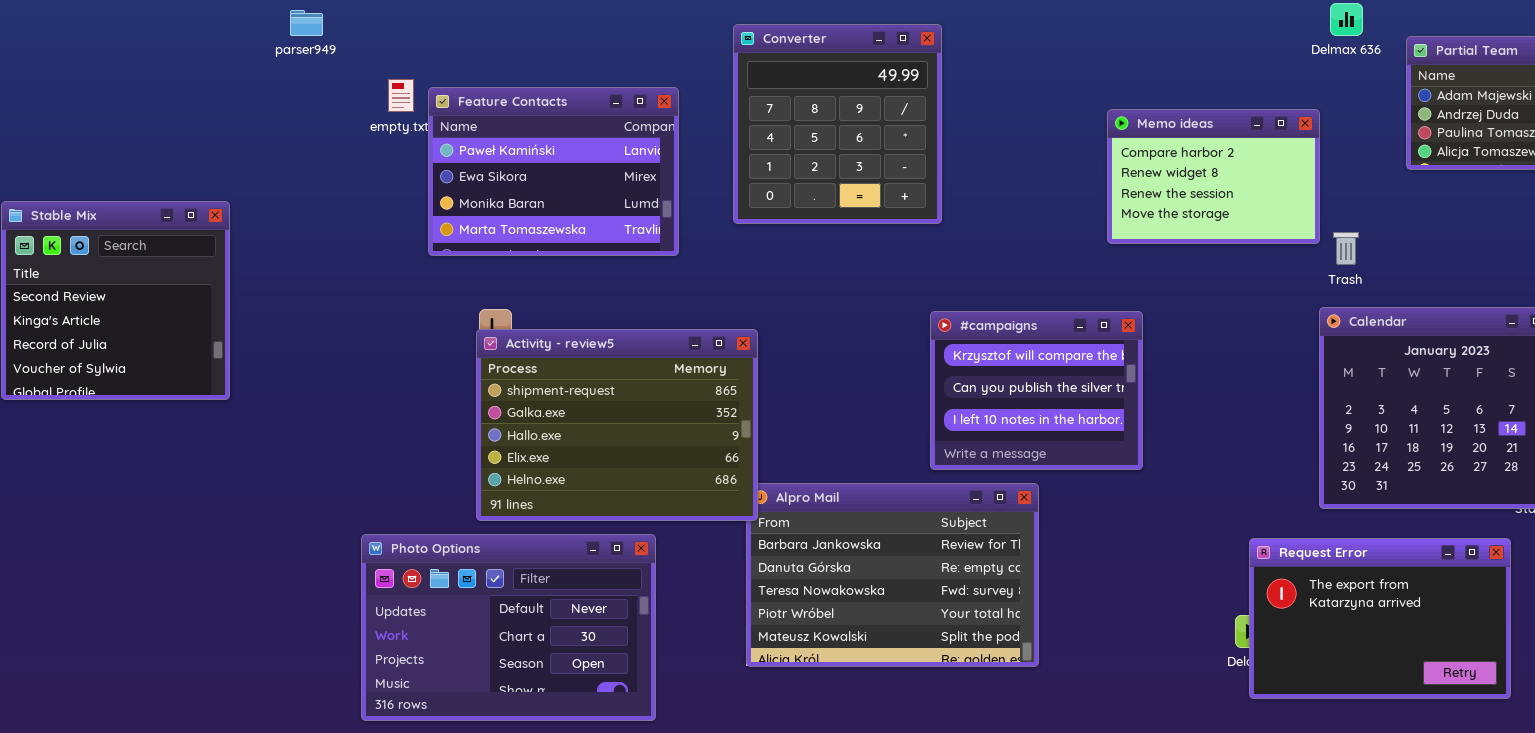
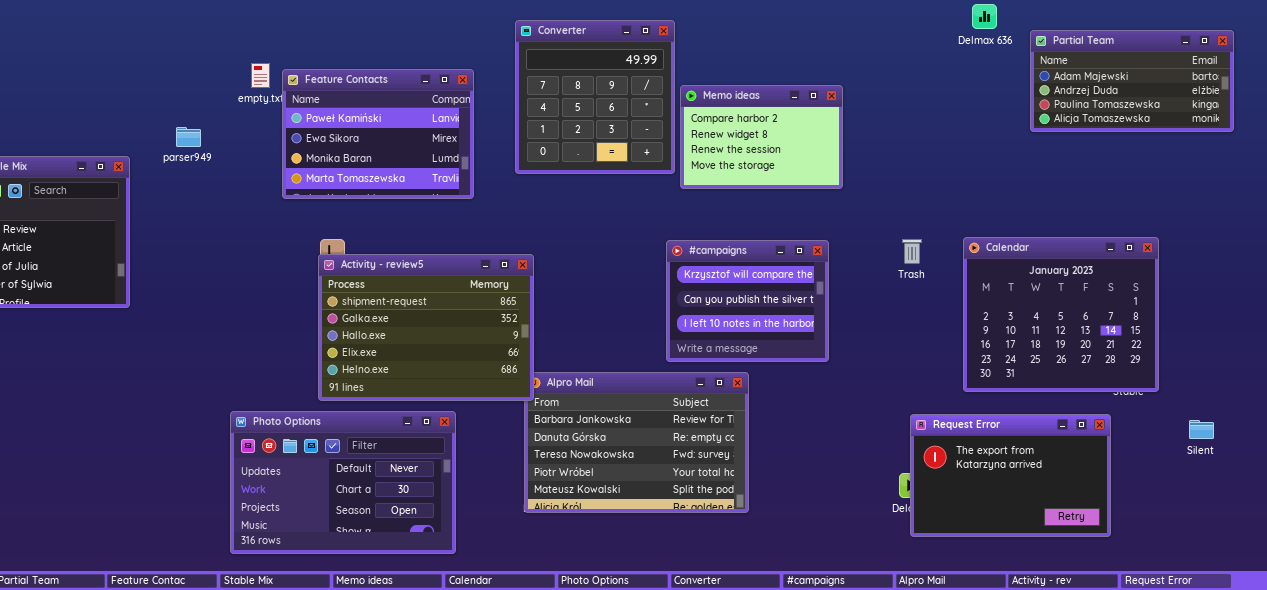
parser949: [290,10,323,36] -> [176,127,201,147], moved
Memo ideas: [1107,109,1320,244] -> [680,85,843,189], moved
Trash: [1333,232,1359,265] -> [902,239,922,264], moved

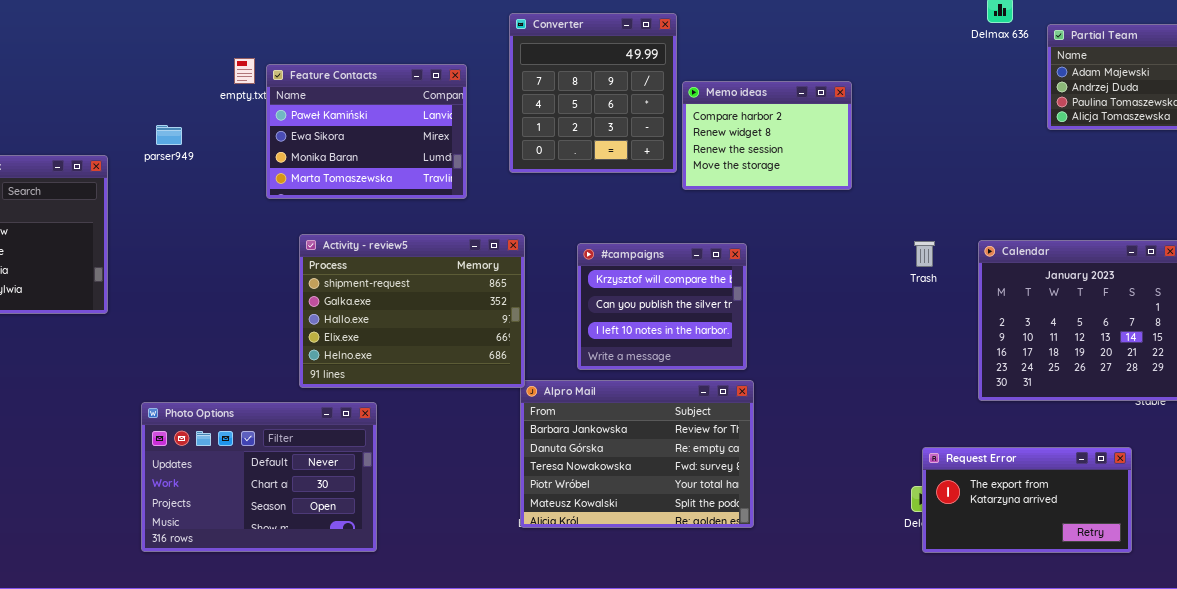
#campaigns: [666,240,829,362] -> [577,243,747,370], moved
Activity - review5: [318,254,534,401] -> [299,234,525,388], moved
Photo Options: [230,411,456,554] -> [141,402,377,552], moved
Request Error: [910,414,1111,537] -> [922,447,1132,553], resized

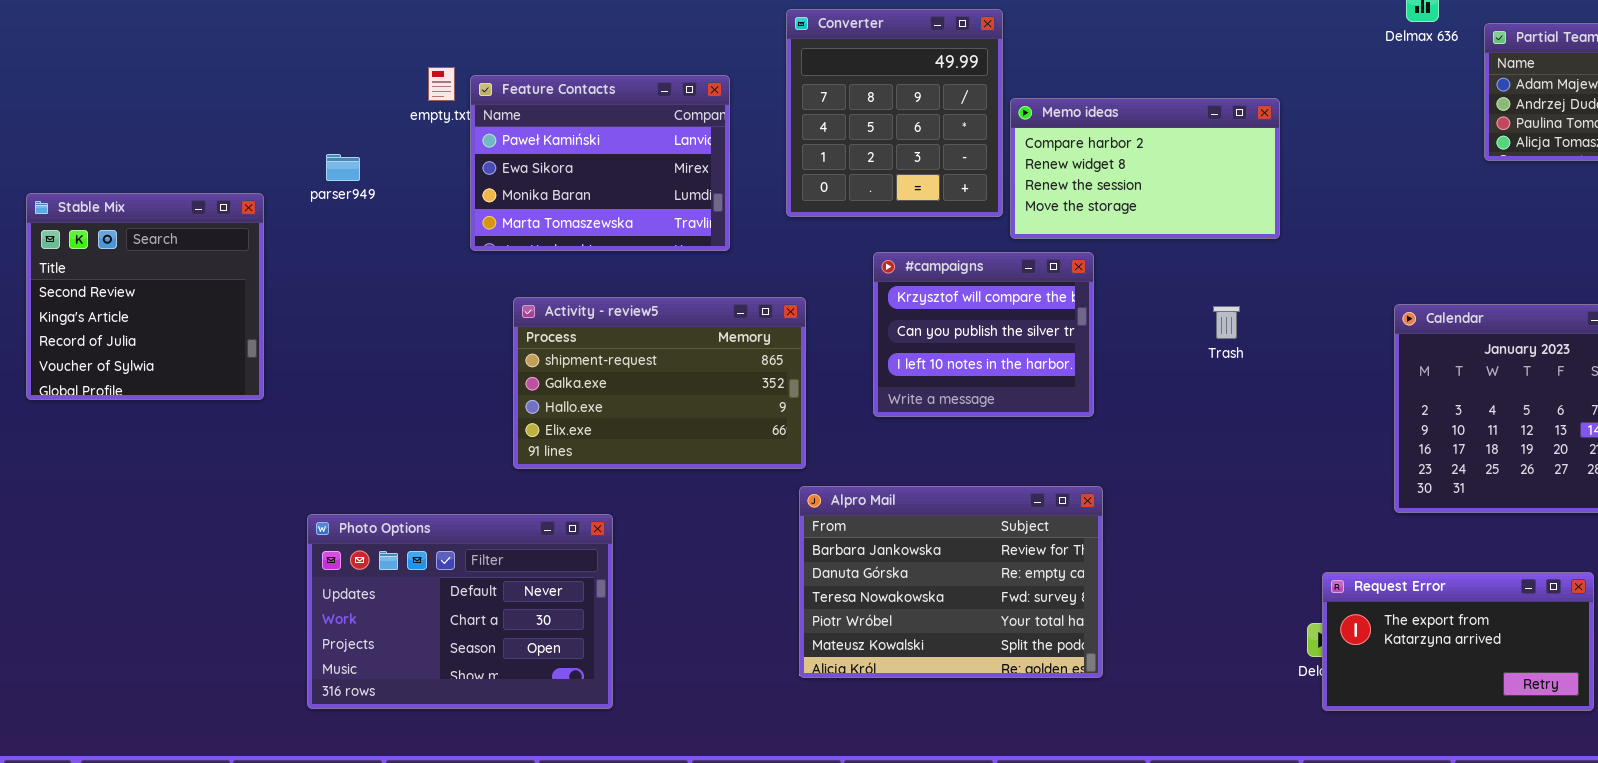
Memo ideas: [682,81,852,190] -> [1010,98,1280,239], resized
Activity - review5: [299,234,525,388] -> [513,297,806,469], resized
Trash: [914,241,935,267] -> [1213,306,1240,339], moved
#campaigns: [577,243,747,370] -> [873,252,1094,417], moved

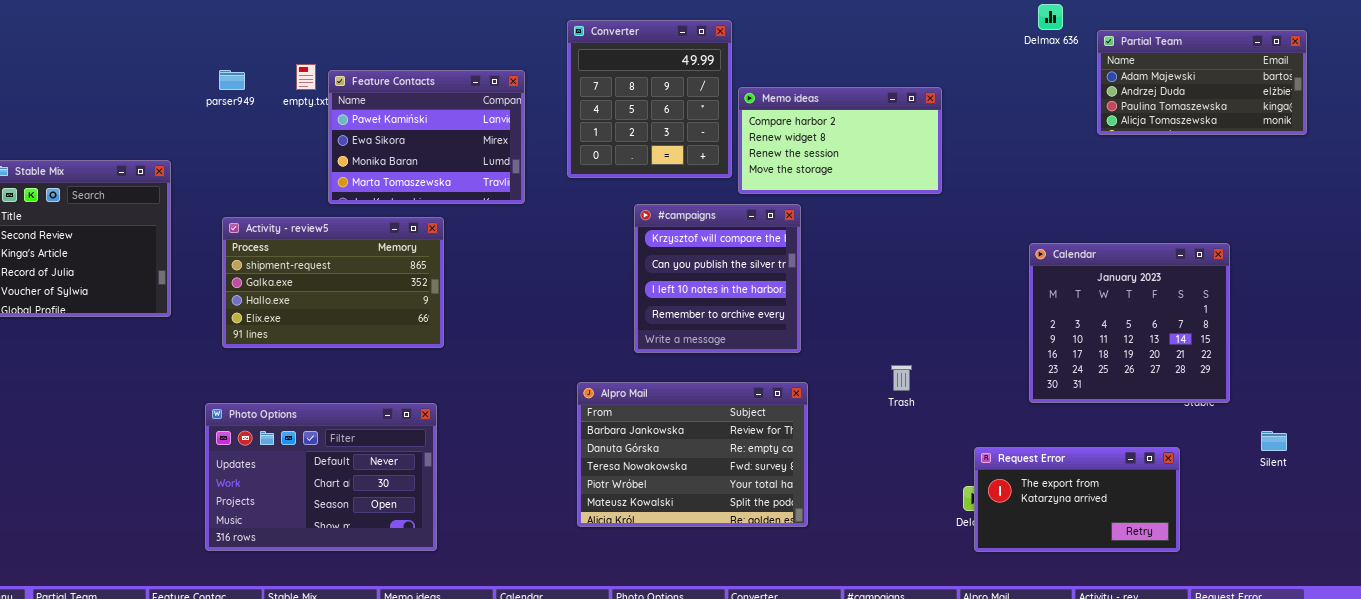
parser949: [326,154,360,181] -> [219,70,245,90], moved
#campaigns: [873,252,1094,417] -> [634,204,801,353], resized
Activity - review5: [513,297,806,469] -> [222,217,444,348], moved
Trash: [1213,306,1240,339] -> [891,365,912,391], moved

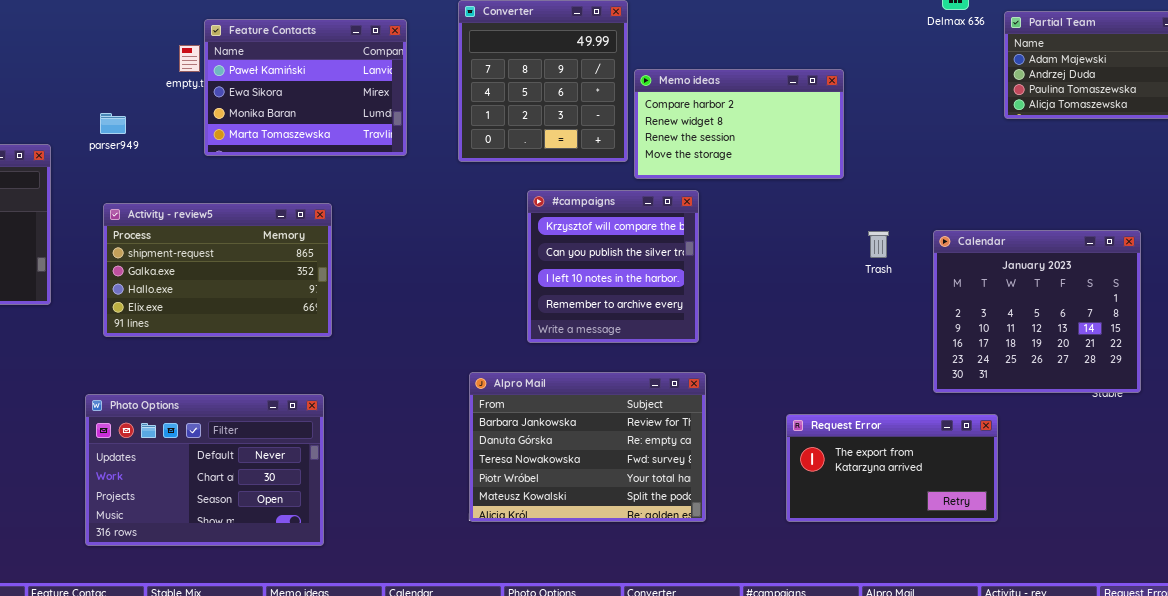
parser949: [219,70,245,90] -> [100,113,126,134], moved
Feature Contacts: [328,70,525,204] -> [204,19,407,156], moved
Trash: [891,365,912,391] -> [868,231,889,258], moved
Request Error: [974,447,1180,552] -> [786,414,998,522], moved

